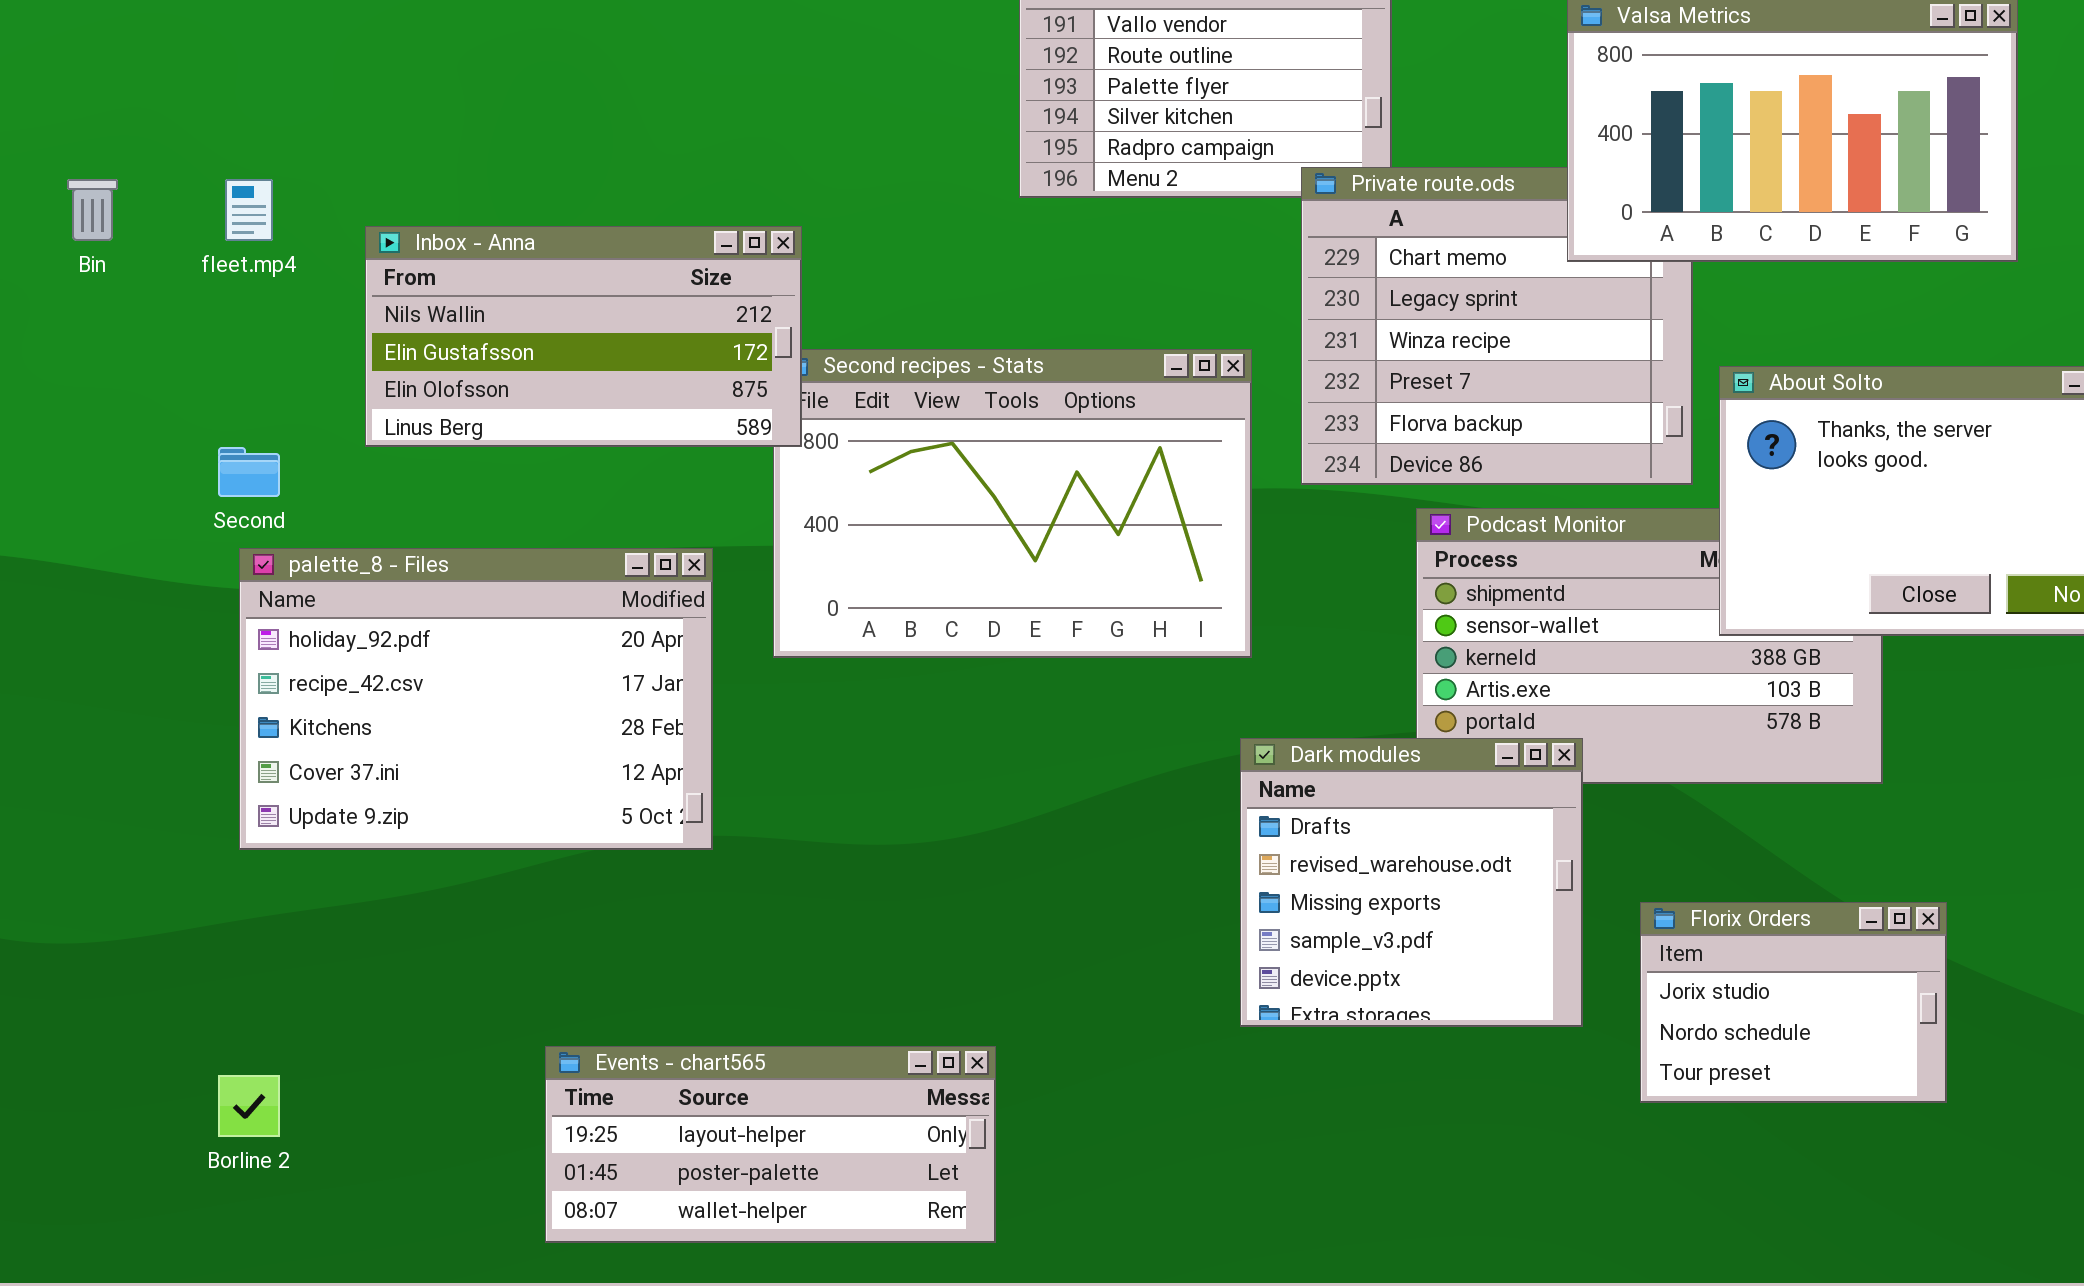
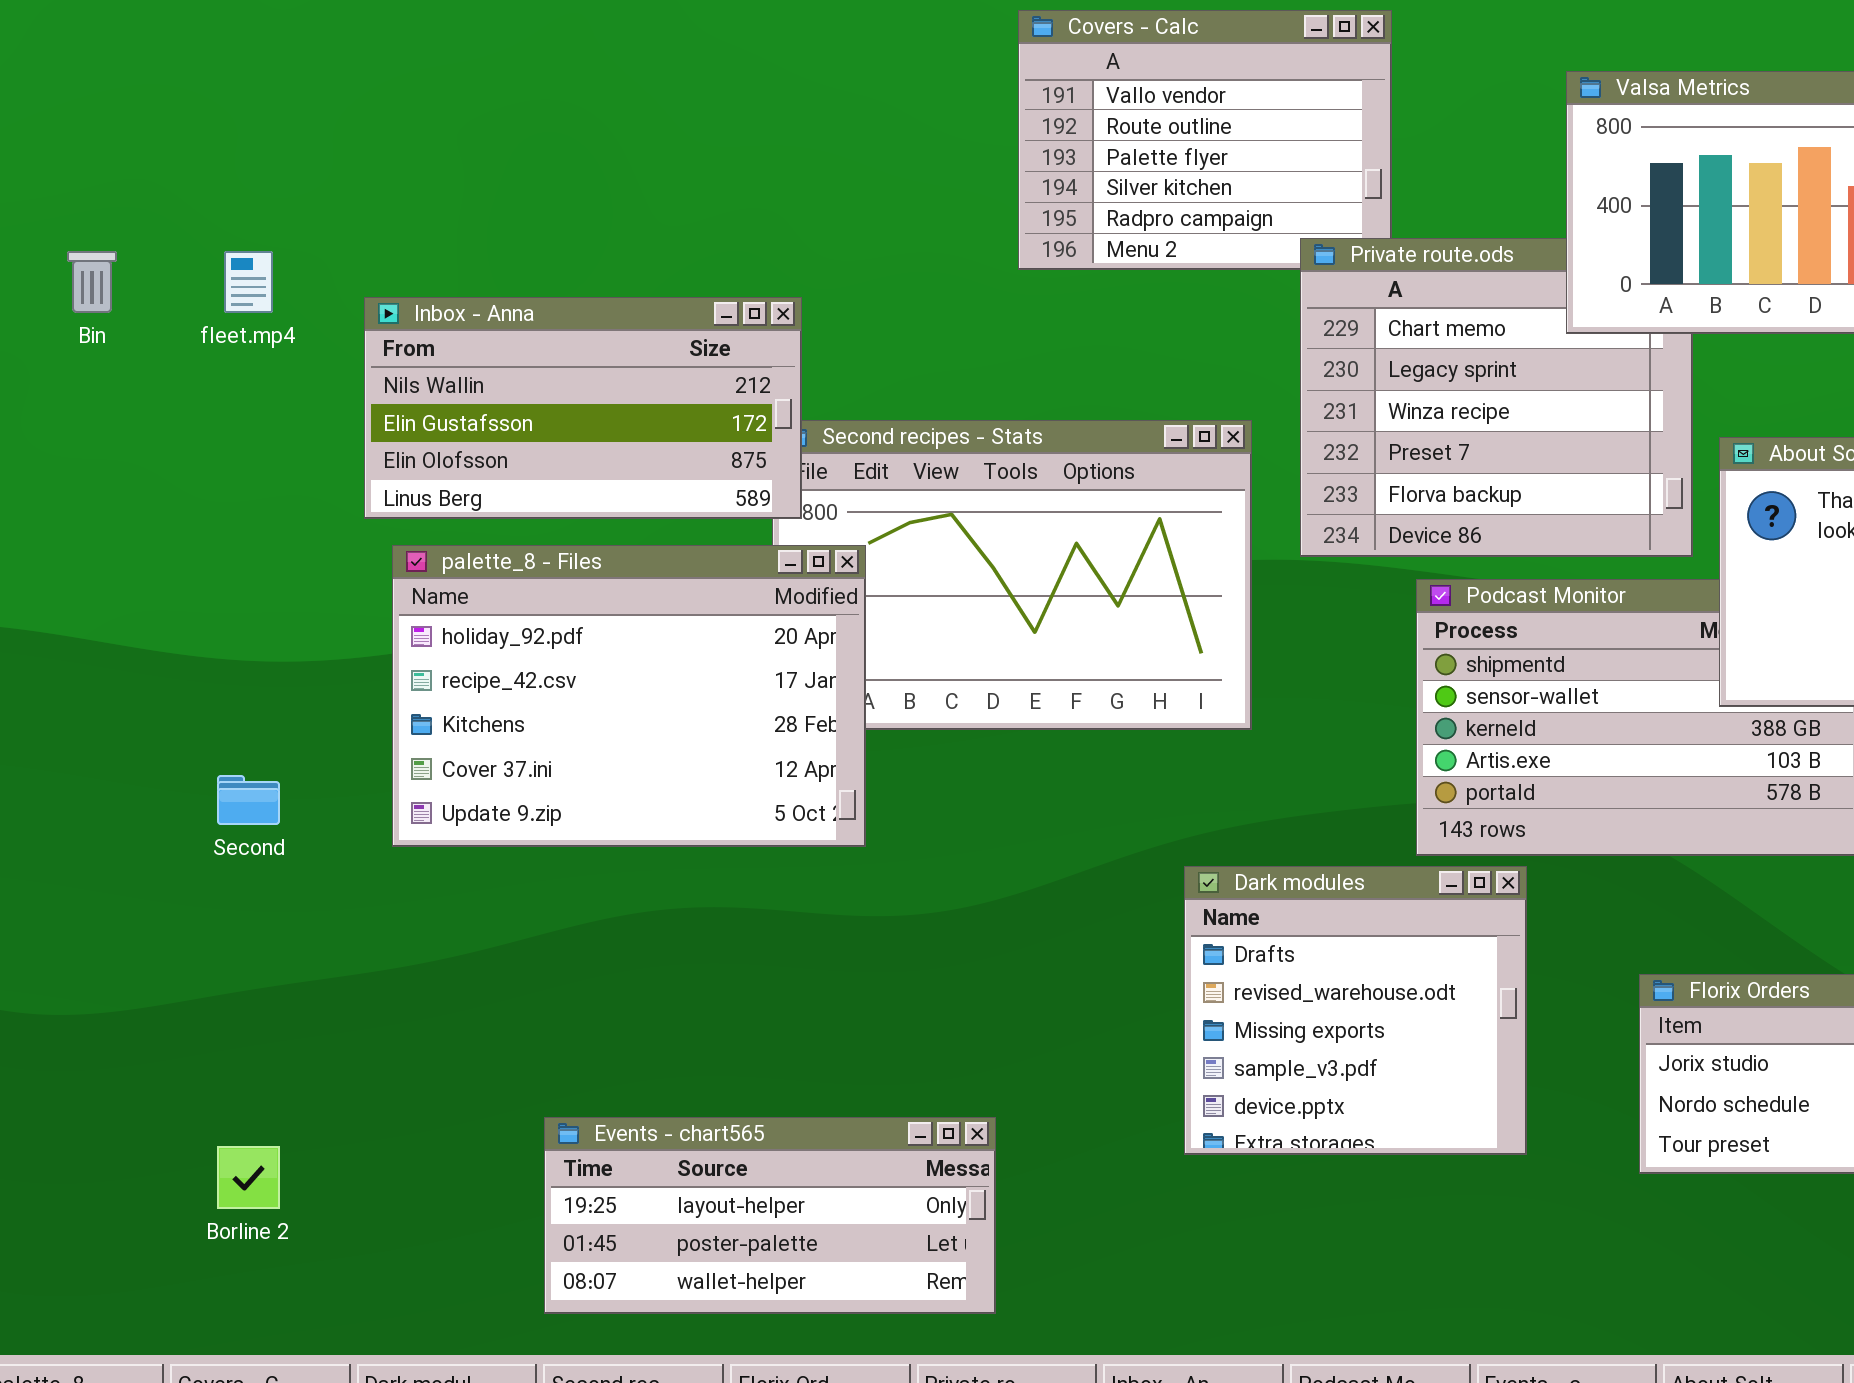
Second: [218,447,280,497] -> [217,775,280,825], moved
palette_8 - Files: [239,548,713,850] -> [392,545,866,847], moved
Dark modules: [1240,738,1583,1027] -> [1184,866,1527,1155], moved

